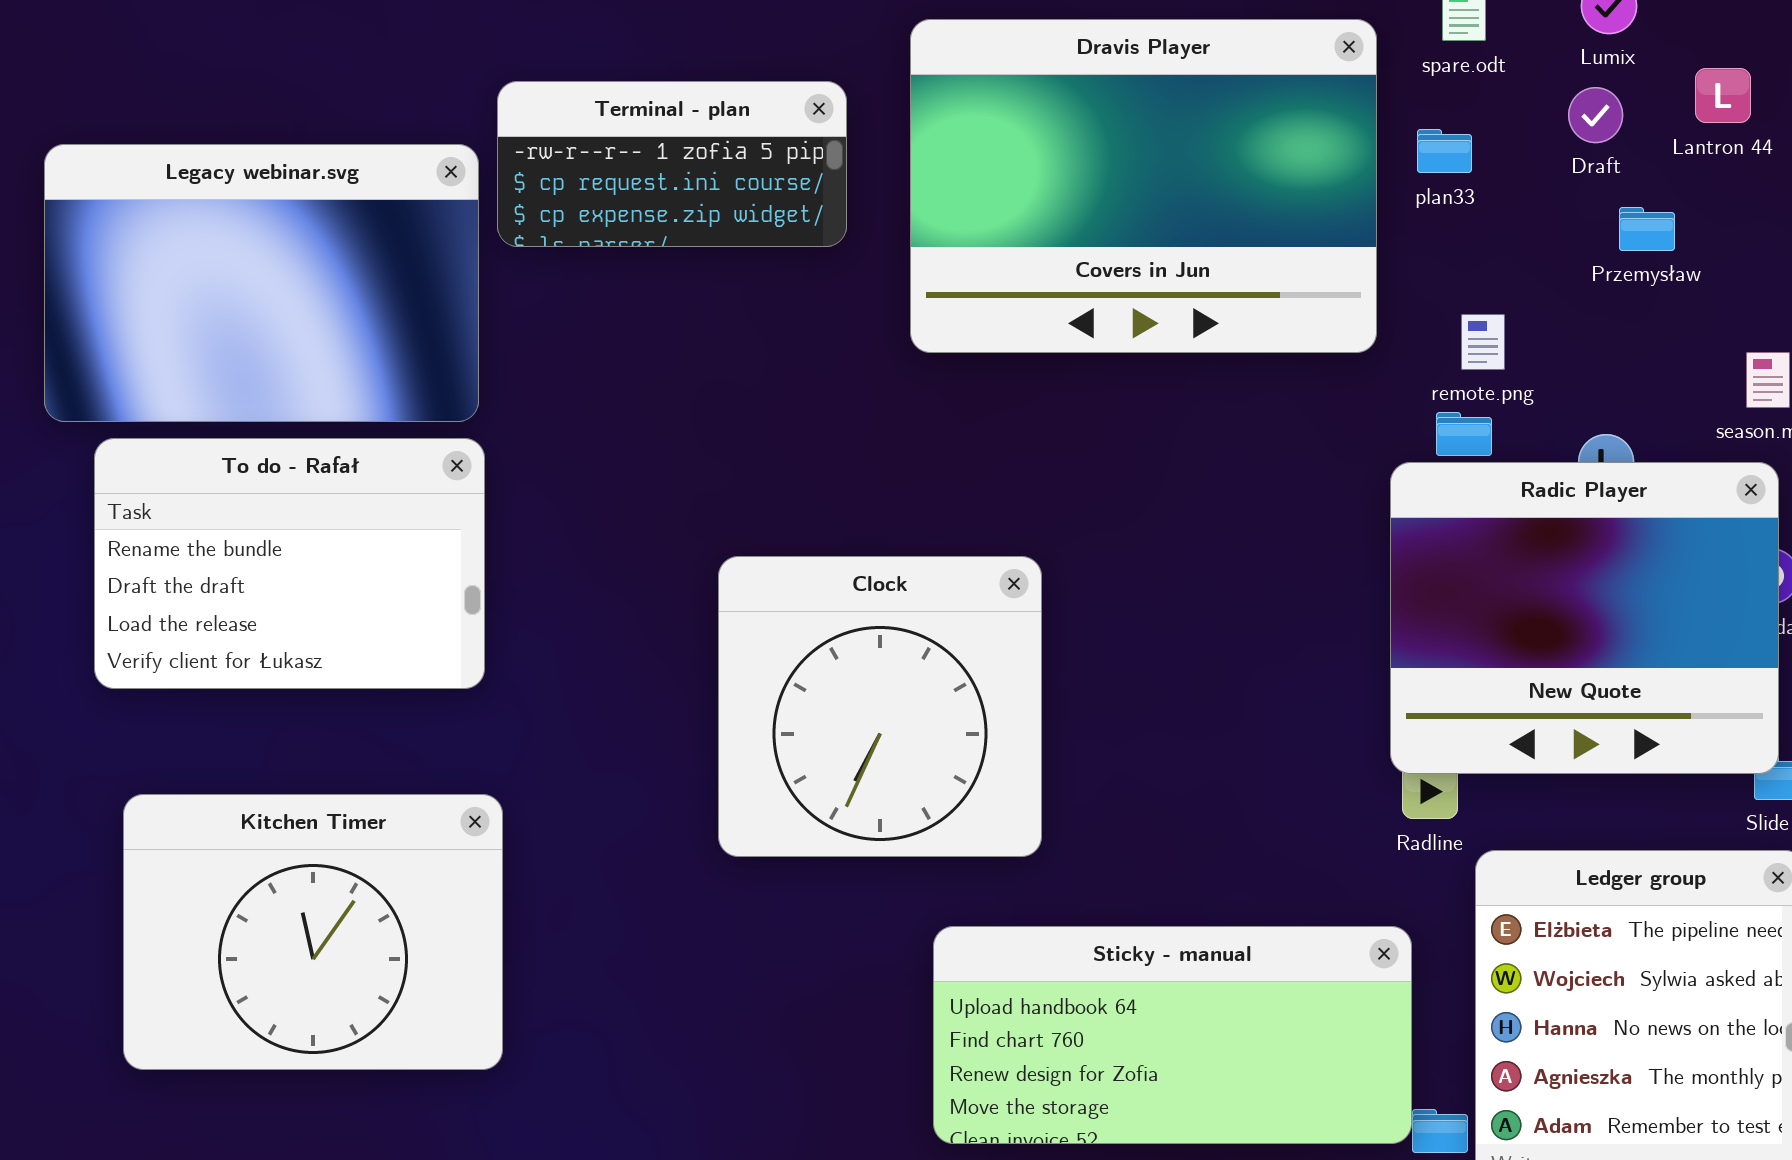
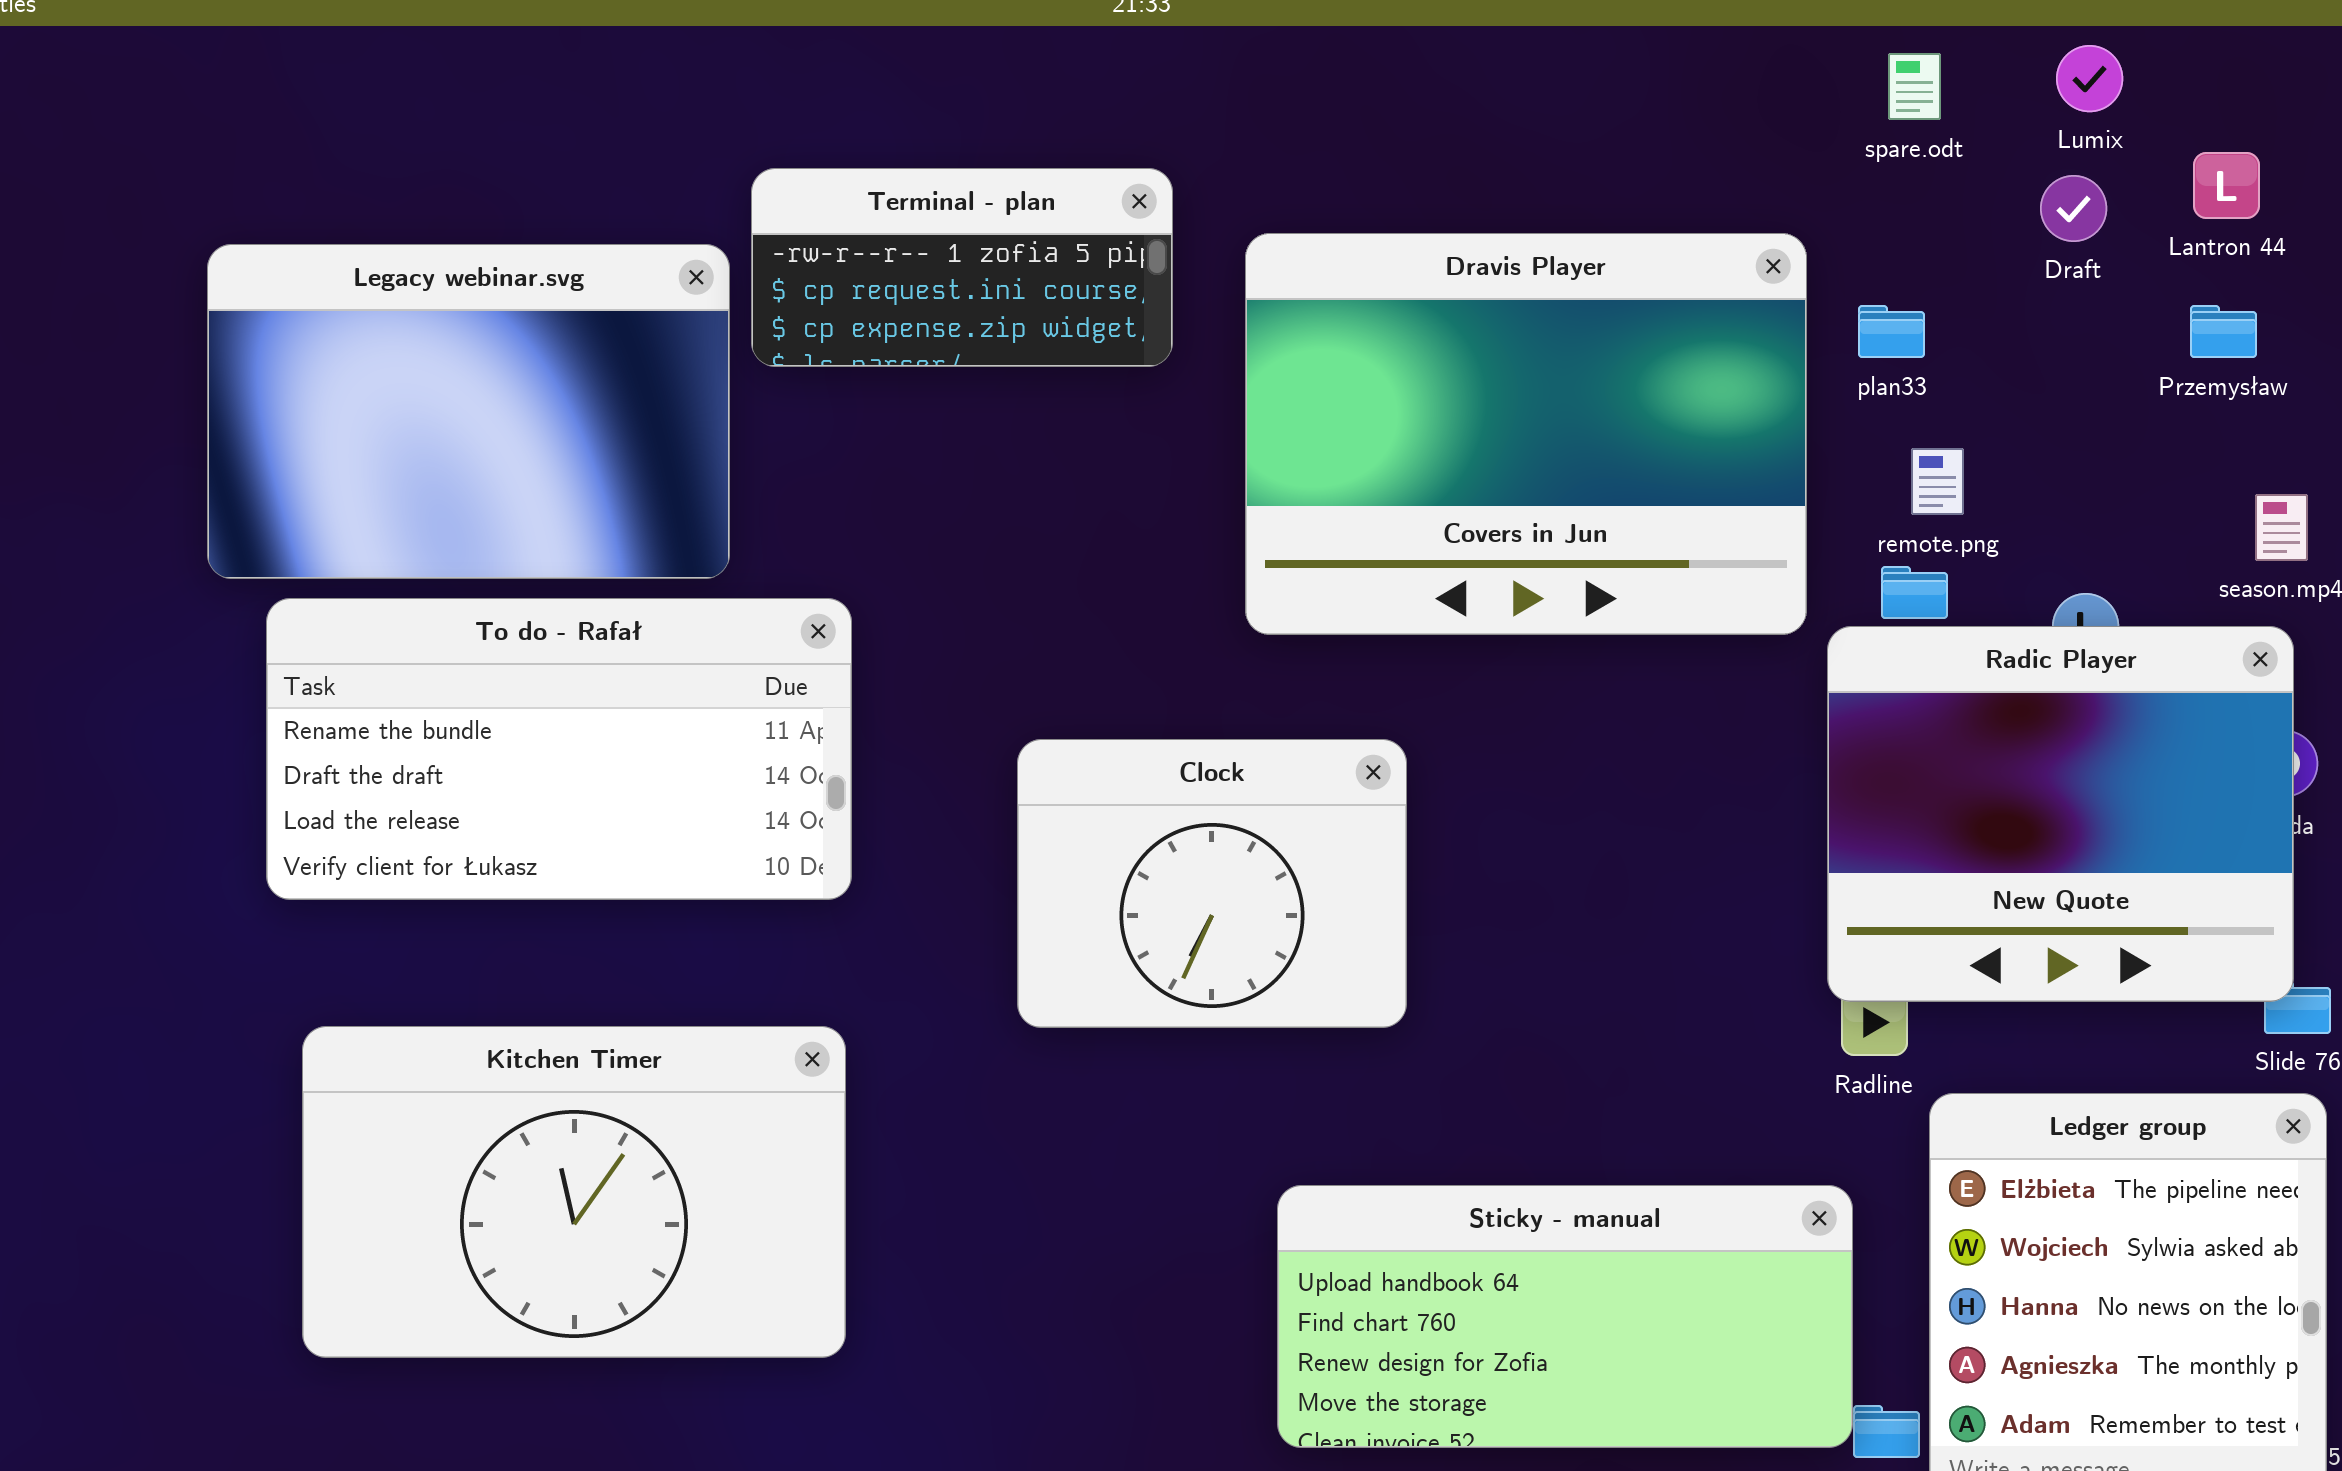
Dravis Player: [910,19,1377,353] -> [1245,233,1807,635], moved
plan33: [1417,129,1472,173] -> [1858,305,1925,358], moved
Przemysław: [1619,207,1675,251] -> [2190,305,2257,358], moved
To do - Rafał: [94,438,485,689] -> [266,598,852,900], resized
Clock: [718,556,1042,857] -> [1017,739,1407,1028], resized
Kitchen Timer: [123,794,503,1070] -> [302,1026,846,1358], resized

